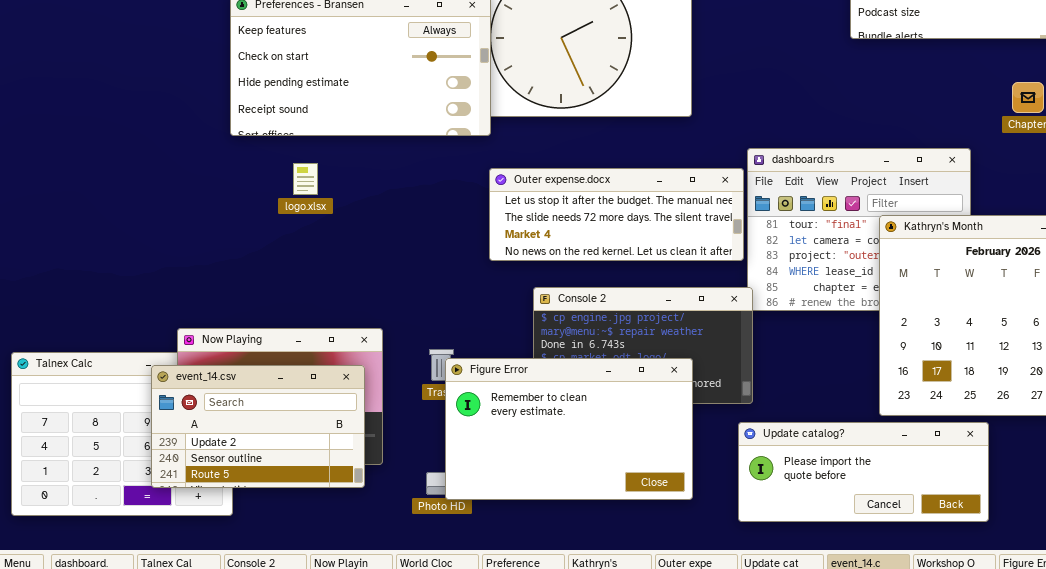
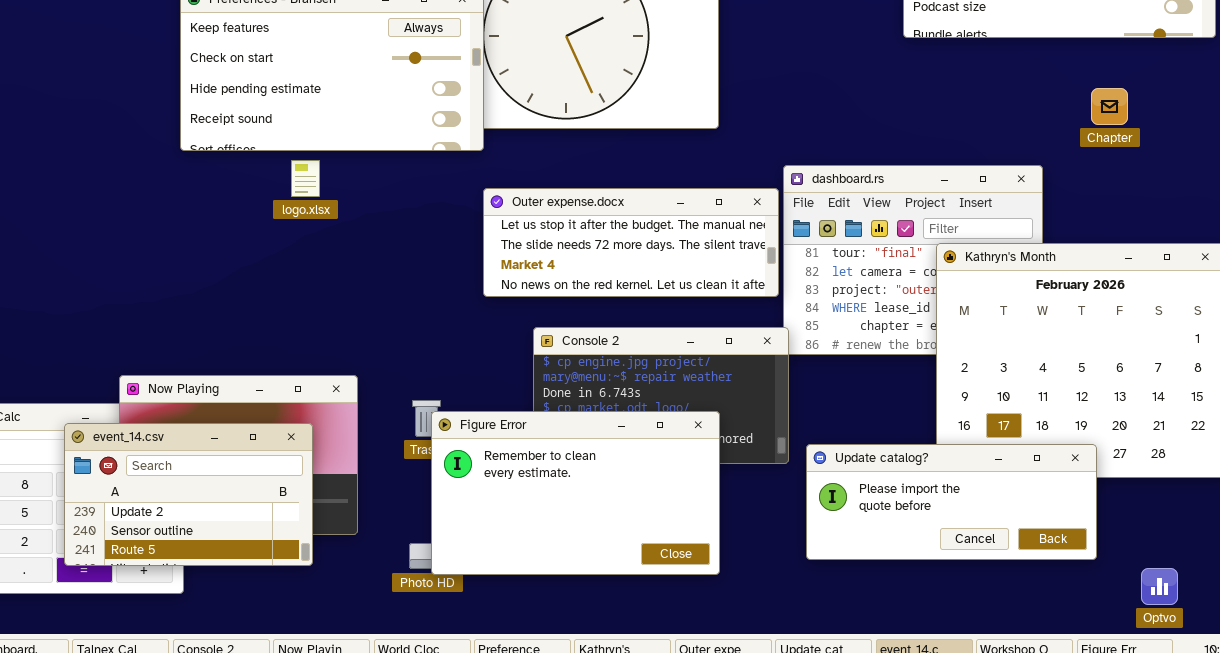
logo.xlsx: [293,163,318,195] -> [291,160,320,197], moved
event_14.csv: [151,365,365,488] -> [64,423,313,566], moved
Update catalog?: [738,422,989,522] -> [806,444,1097,560], moved

